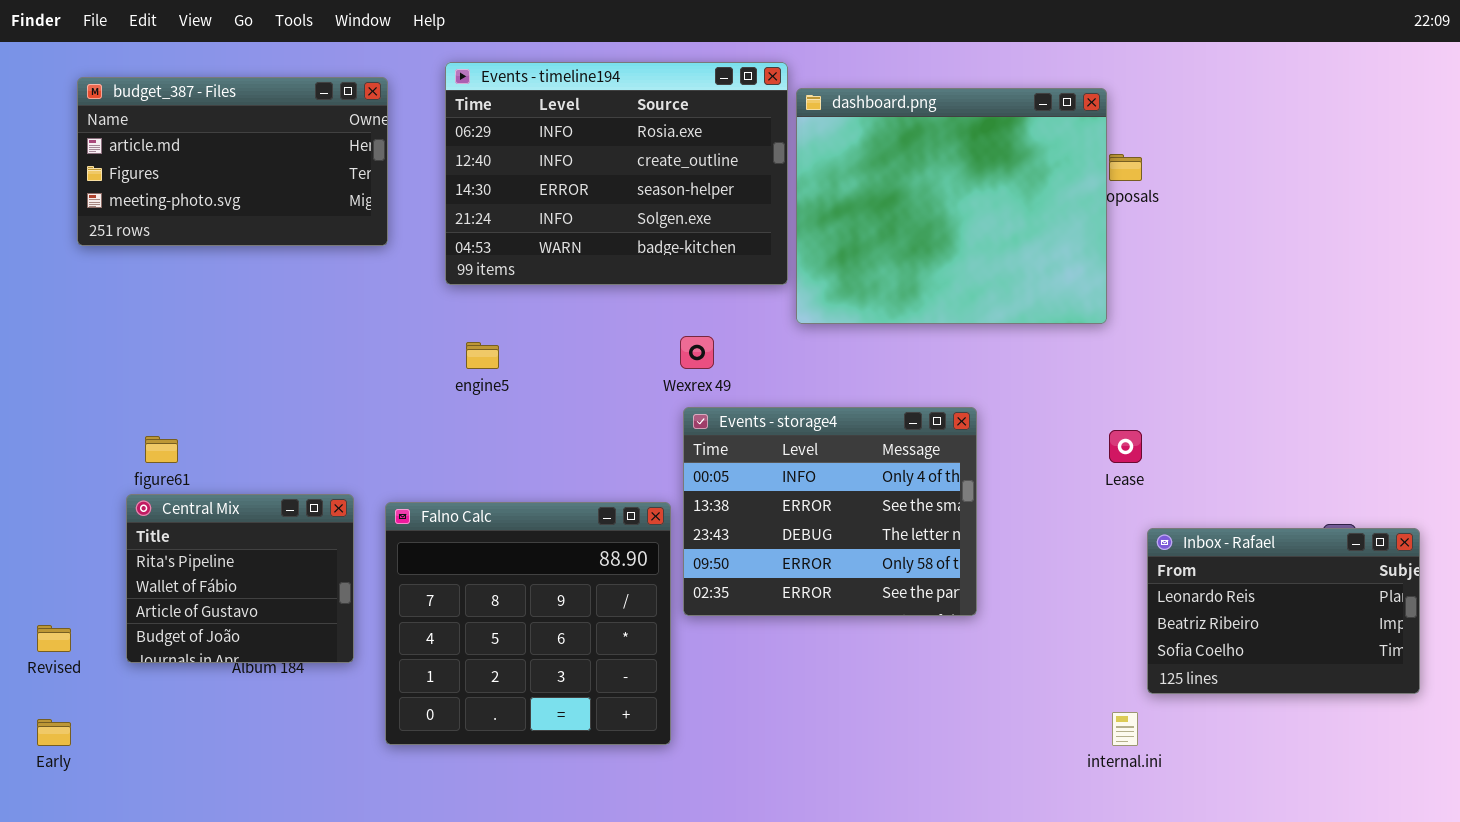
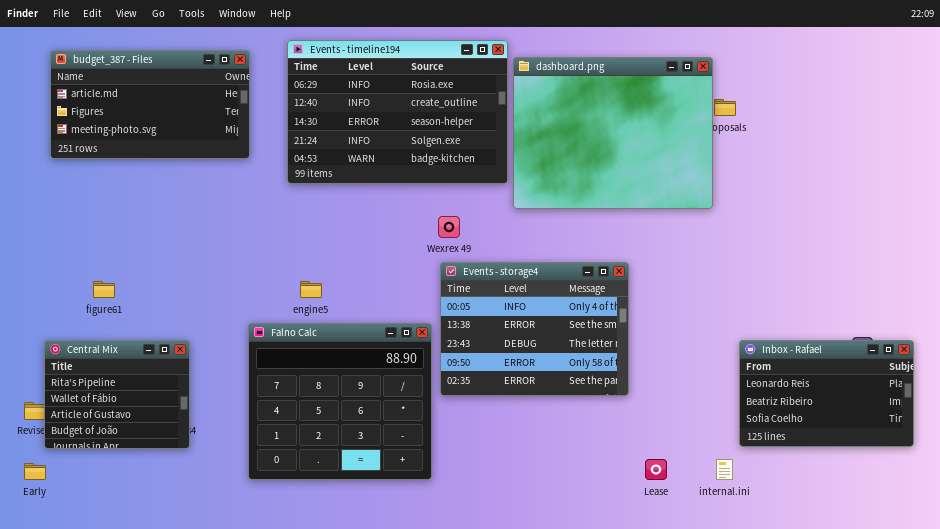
engine5: [466,342,499,369] -> [300,281,322,298], moved
Lease: [1109,430,1142,463] -> [645,459,667,480], moved
Central Mix: [126,494,354,663] -> [44,340,190,449], moved

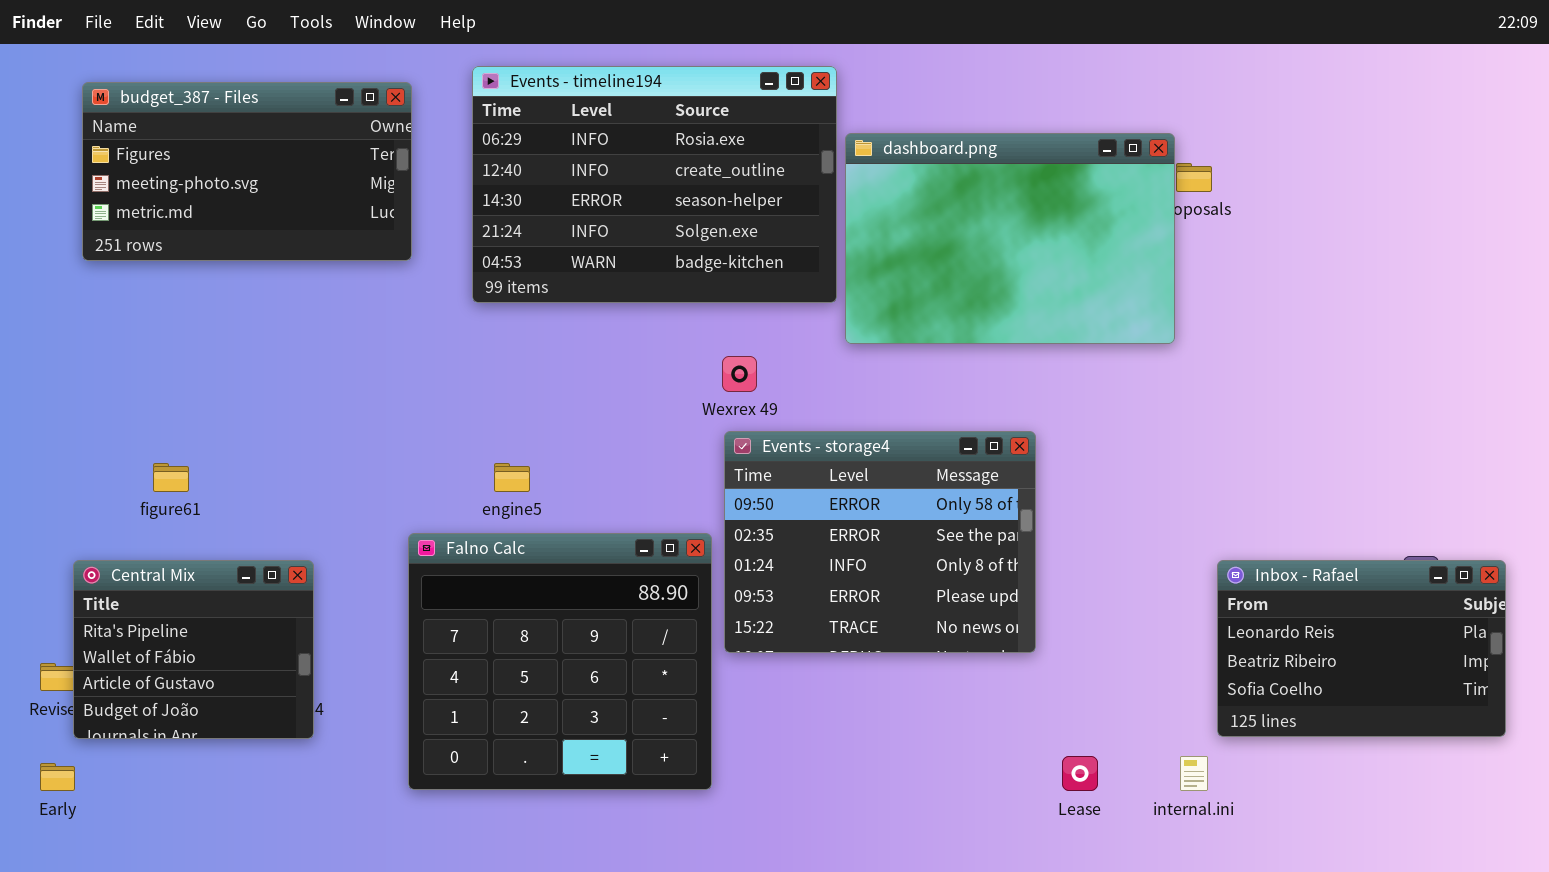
budget_387 - Files: [50,50,250,159] -> [82,82,412,261], scrolled down 1 row
dashboard.png: [513,57,713,209] -> [845,133,1175,344], resized
Events - storage4: [440,262,629,396] -> [724,431,1036,653], scrolled down 3 rows

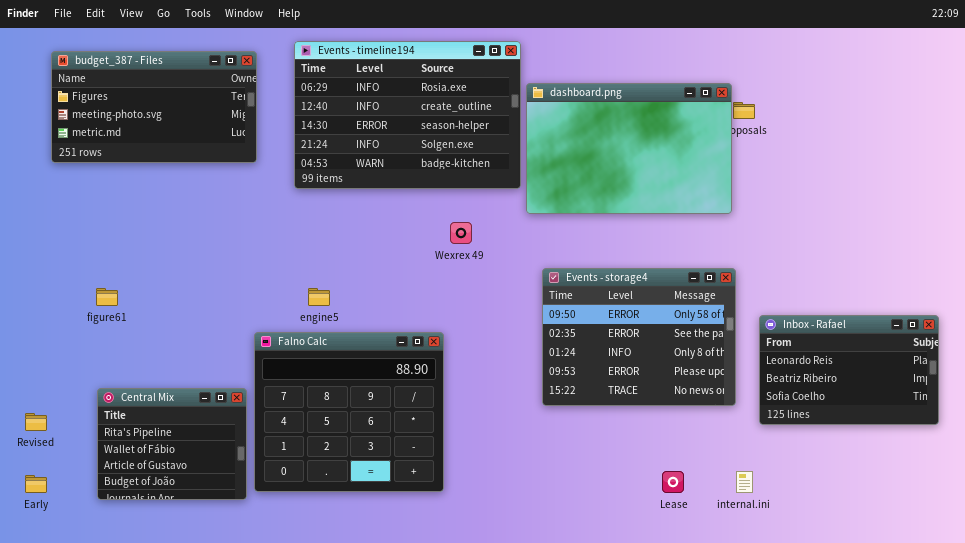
Events - storage4: [724,431,1036,653] -> [542,268,736,406], moved
Central Mix: [73,560,314,739] -> [97,388,247,500], moved
Inbox - Rafael: [1217,560,1506,737] -> [759,315,939,425], moved

